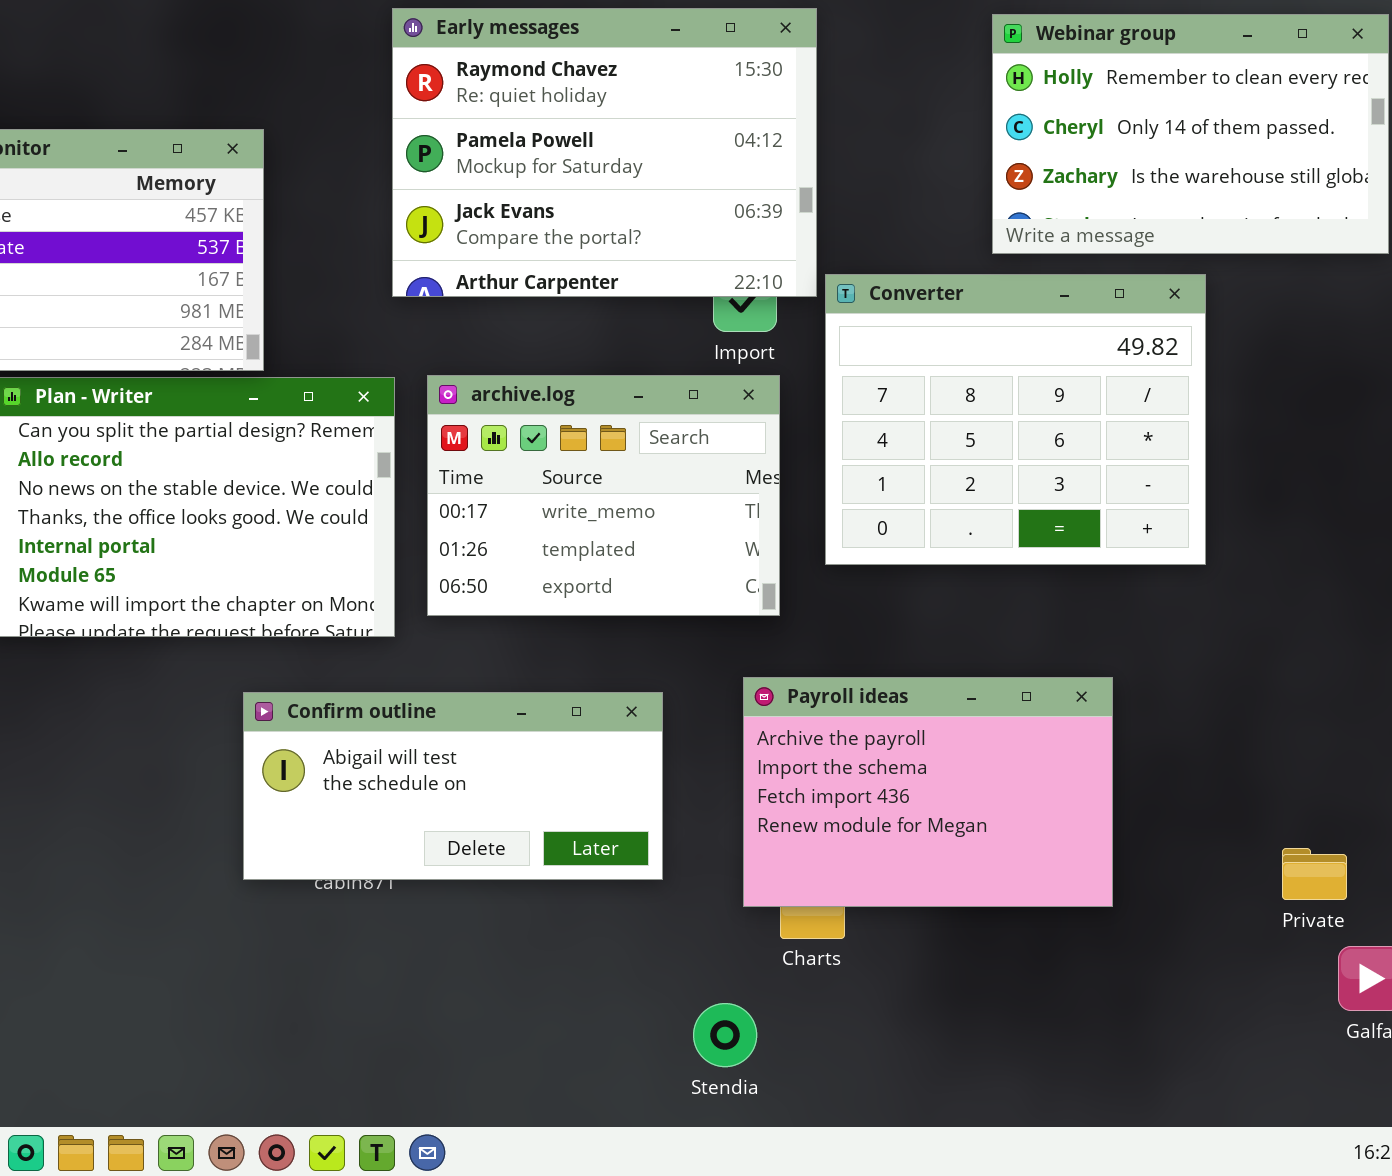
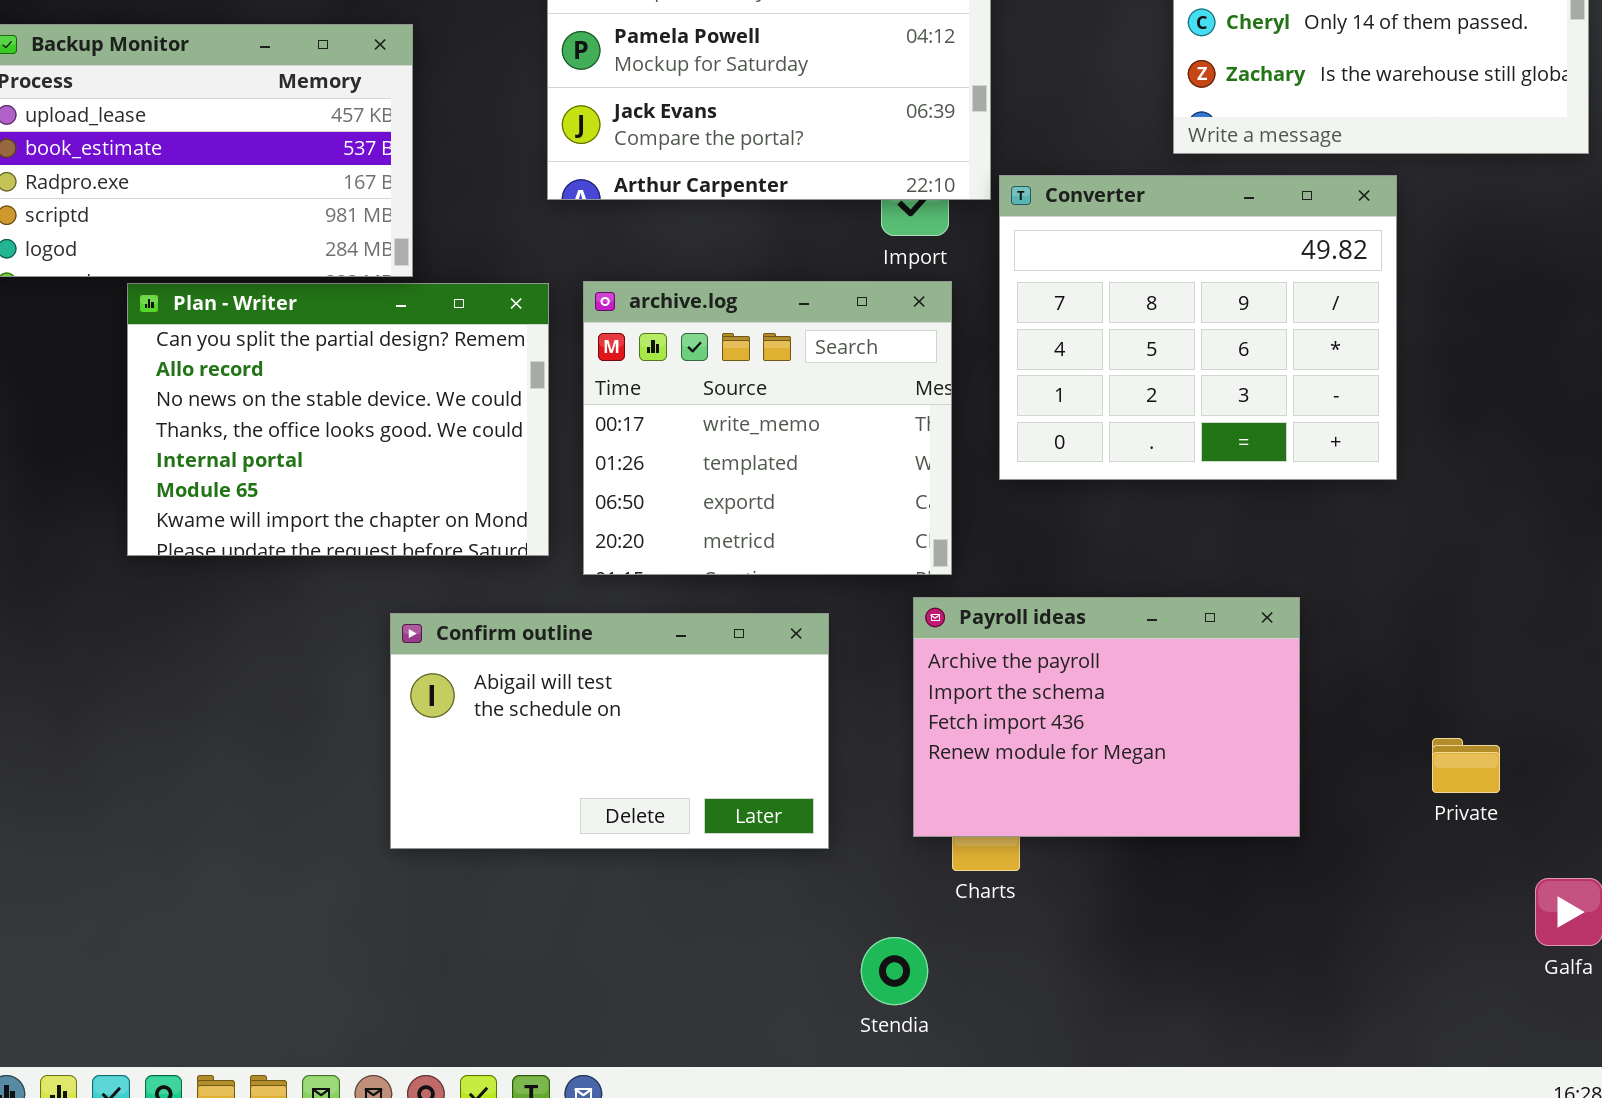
archive.log: [427,375,780,616] -> [583,281,952,575], resized
Confirm outline: [243,692,663,880] -> [390,613,829,849], resized
Private: [1282,848,1347,900] -> [1432,738,1500,793], moved

